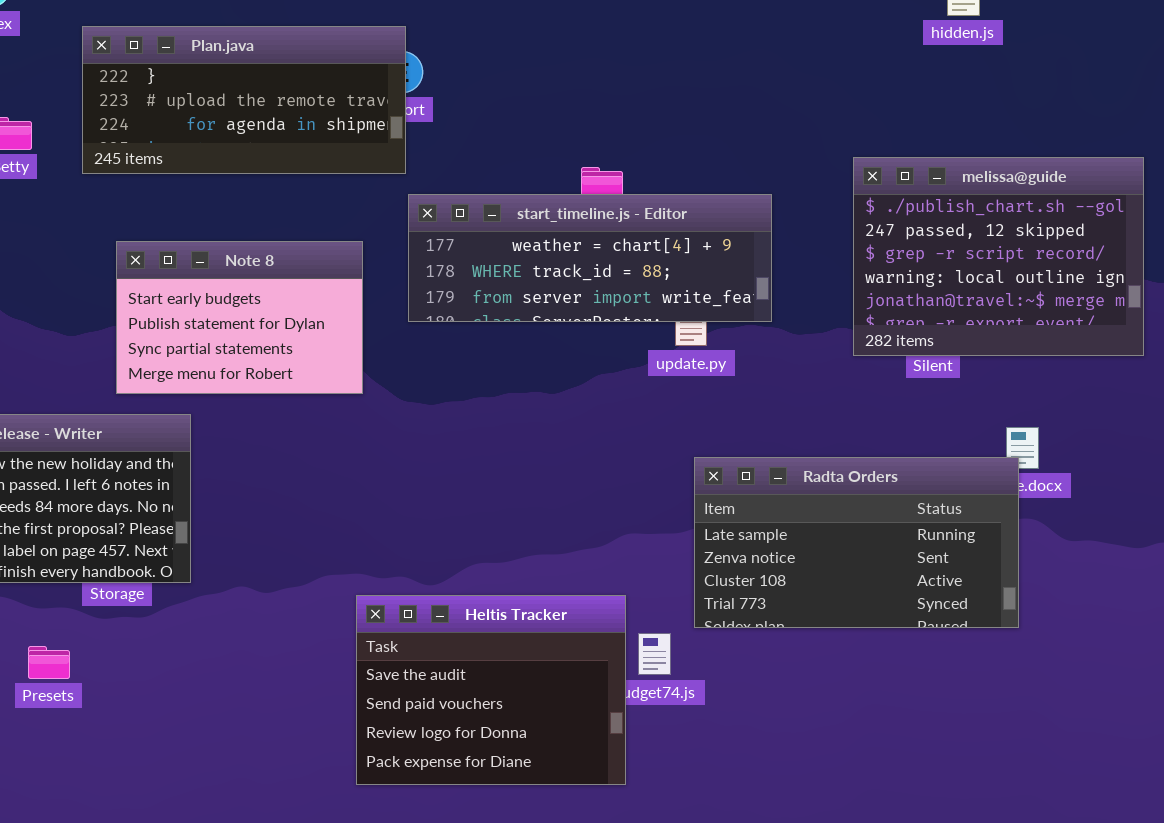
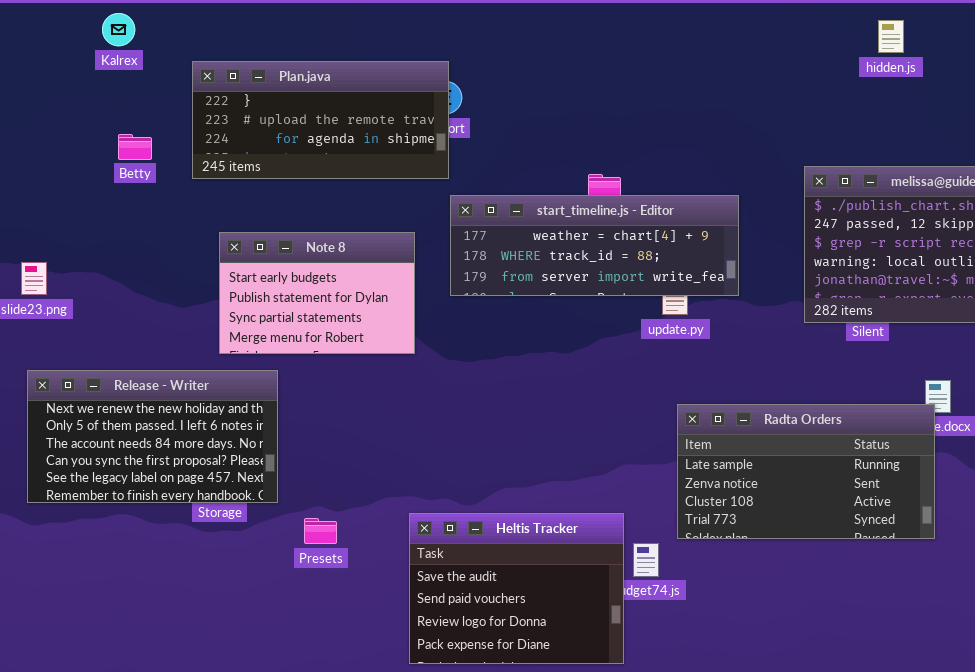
Presets: [28,646,70,679] -> [304,518,337,544], moved

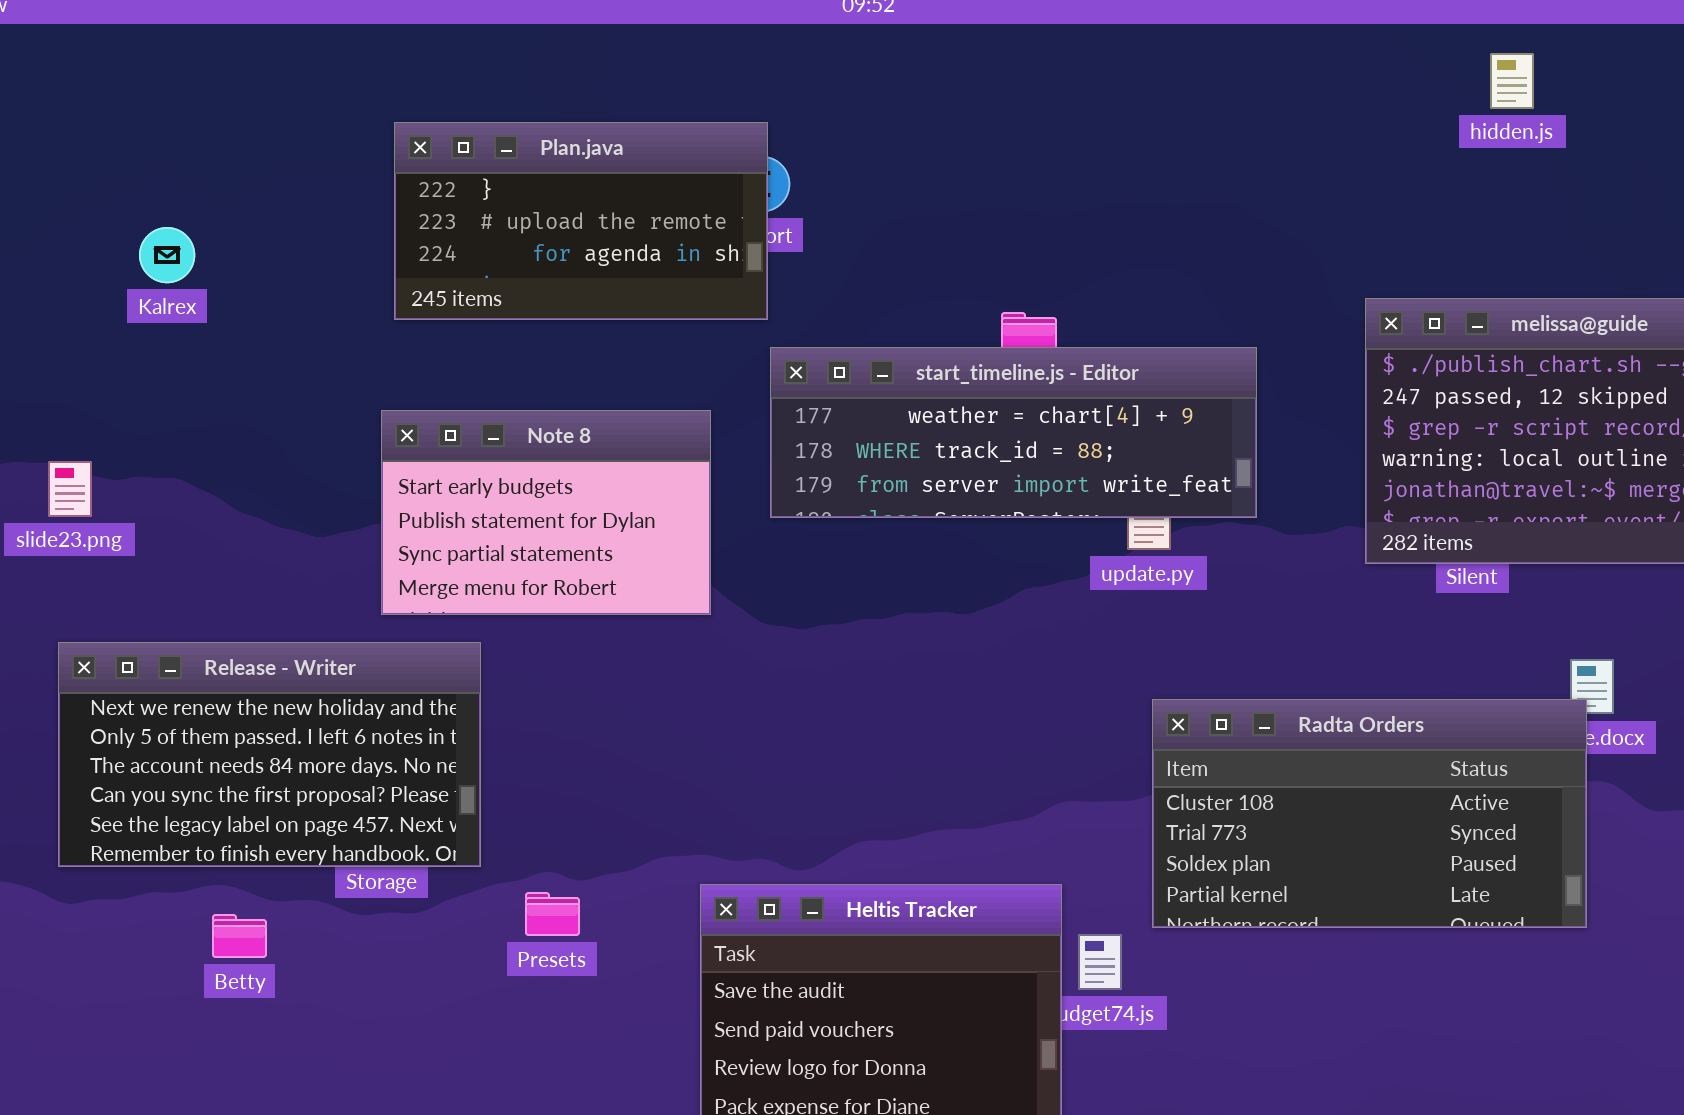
Kalrex: [102,13,135,46] -> [139,227,195,283], moved
Plan.java: [192,61,449,179] -> [394,122,768,320], resized
Betty: [118,134,152,160] -> [212,914,267,958], moved
Radta Orders: [677,404,935,539] -> [1152,699,1587,928], scrolled down 2 rows

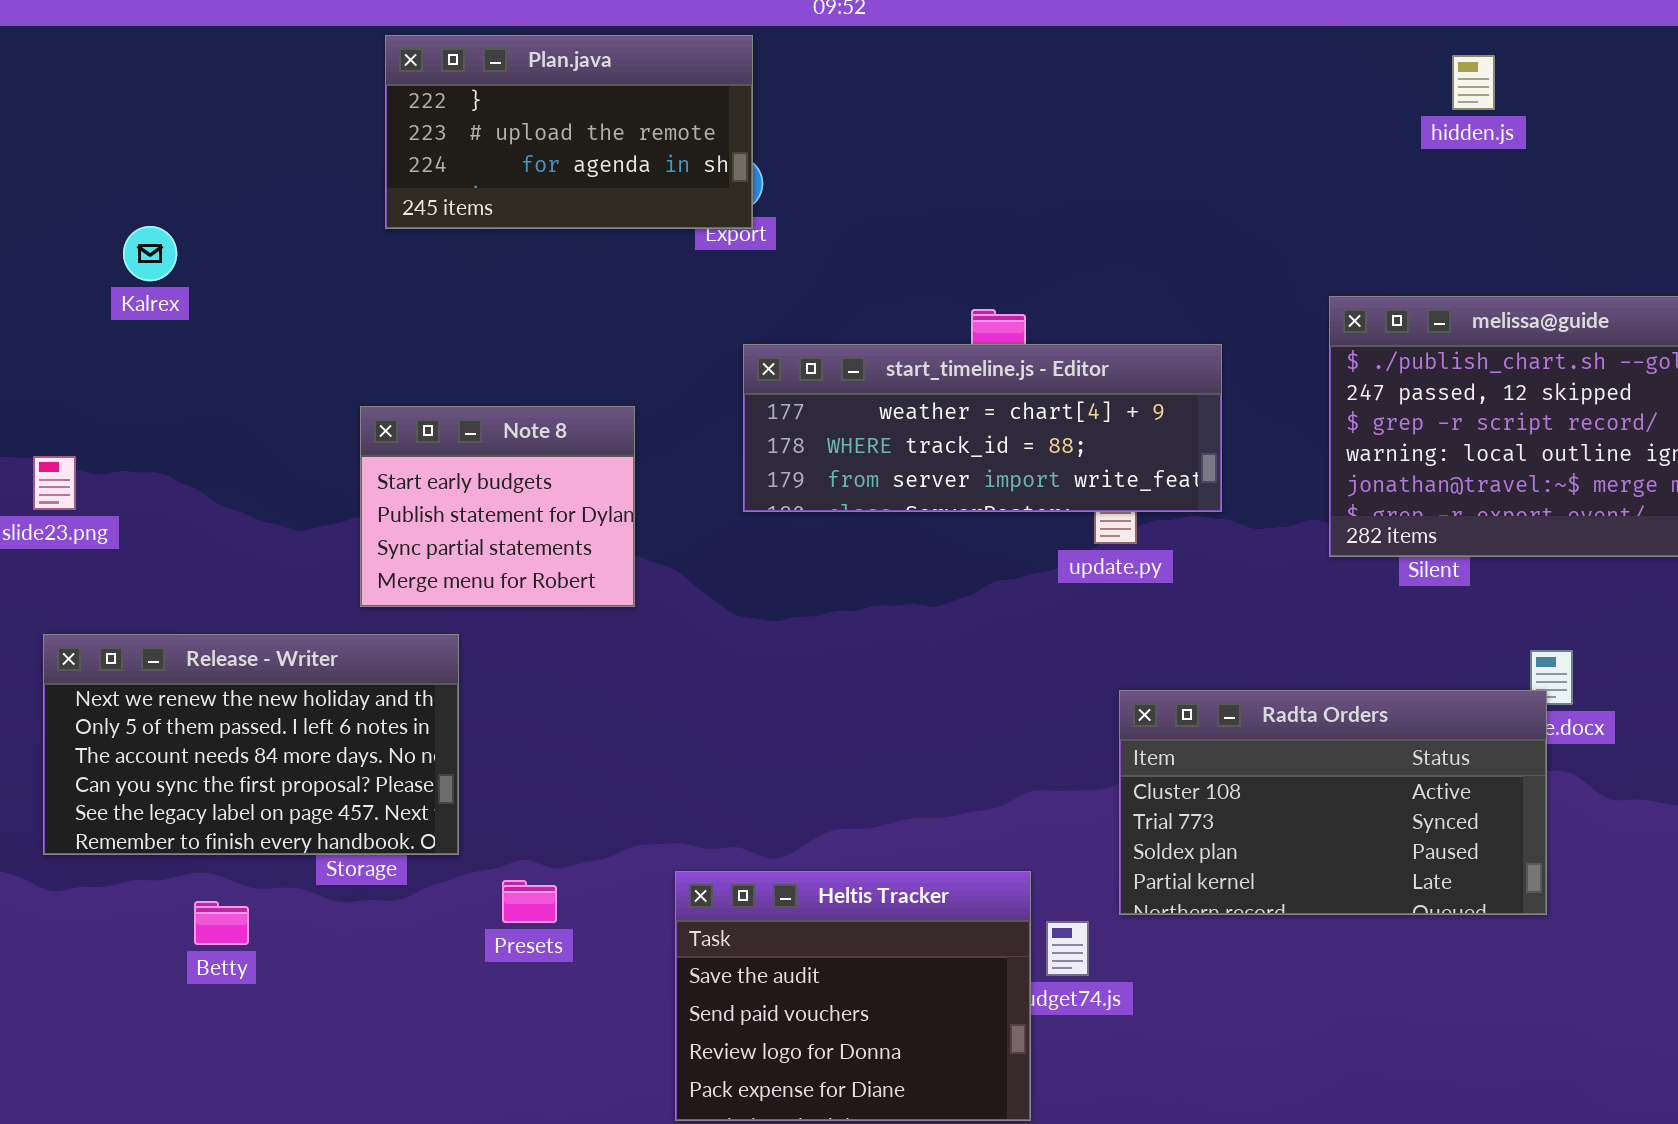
Plan.java: [394,122,768,320] -> [385,35,753,229], moved
Note 8: [381,410,711,615] -> [360,406,635,607], resized

